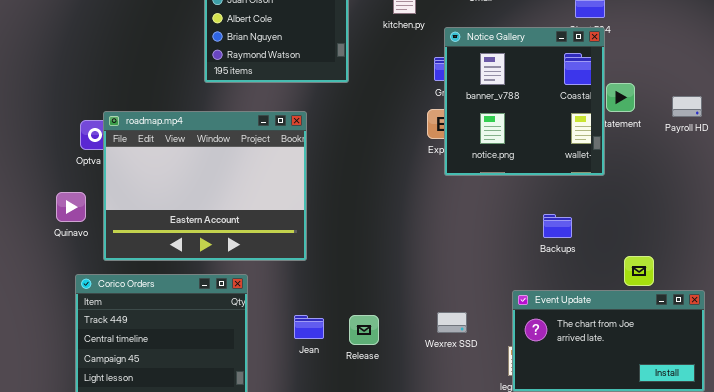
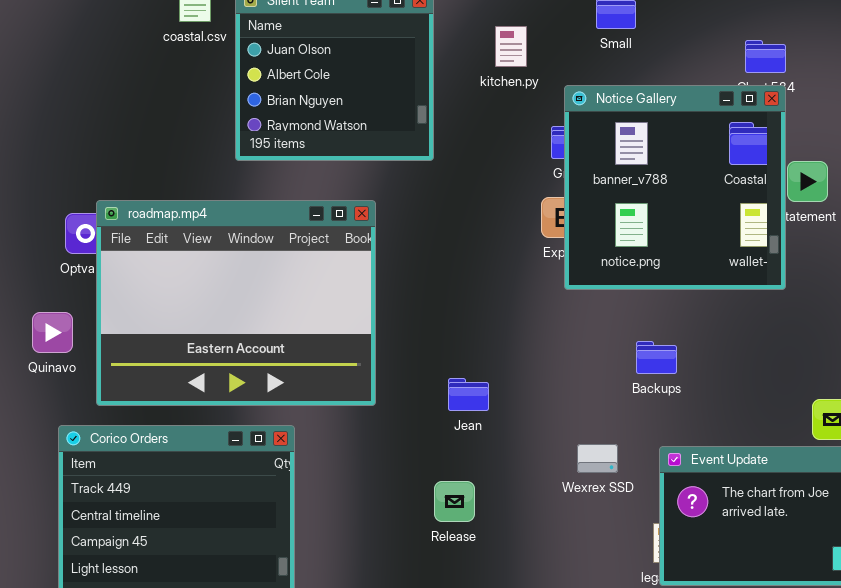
Backups: [543,214,572,238] -> [636,341,677,374], moved
Wexrex SSD: [437,312,467,333] -> [577,444,618,473], moved
Jean: [294,315,324,339] -> [448,378,489,411], moved

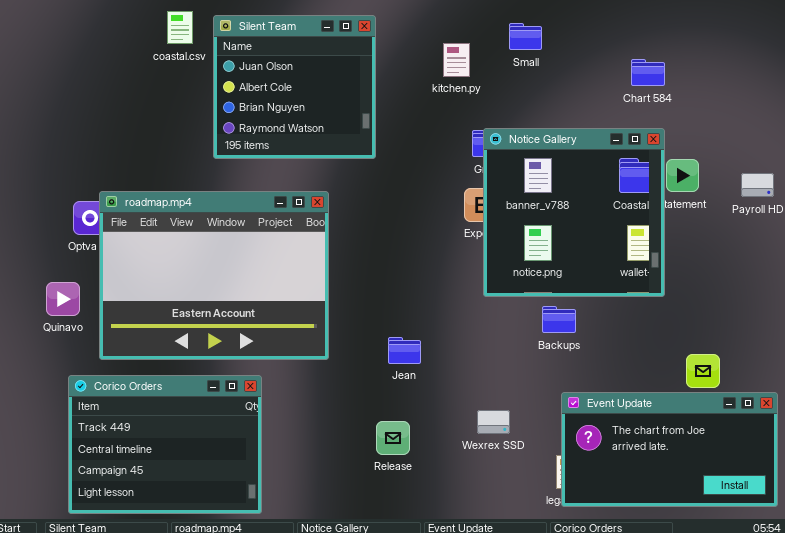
kitchen.py: [495,26,527,67] -> [443,43,470,77], moved
Notice Gallery: [564,85,786,290] -> [483,128,665,297], moved
Wexrex SSD: [577,444,618,473] -> [477,410,510,434], moved

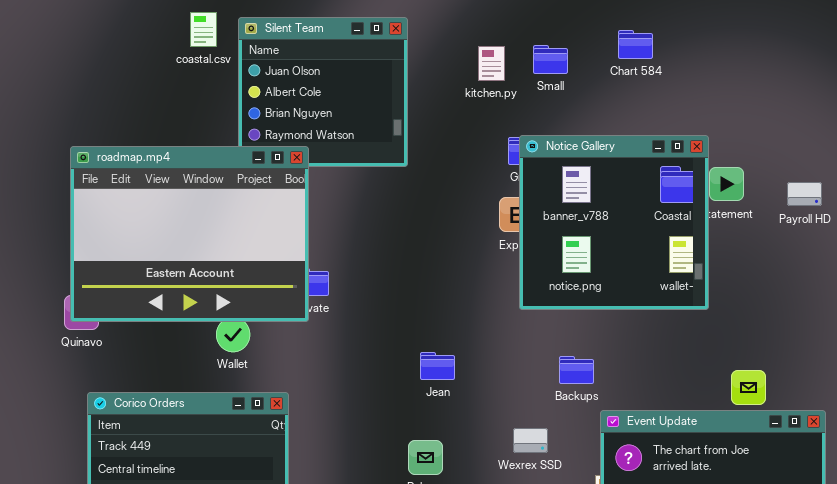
Small: [509,23,542,50] -> [533,45,568,74], moved
Chart 584: [631,59,665,86] -> [618,30,653,59], moved
roadmap.mp4: [99,191,329,360] -> [70,146,309,322], moved
Backups: [542,306,576,333] -> [559,356,594,384], moved

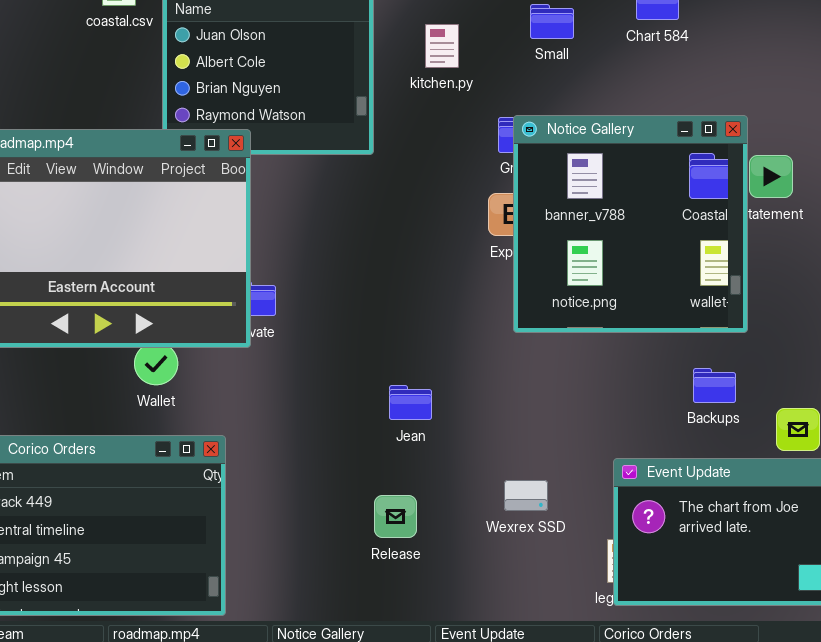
kitchen.py: [478,46,505,81] -> [425,24,459,68], moved
Backups: [559,356,594,384] -> [693,368,736,403], moved

